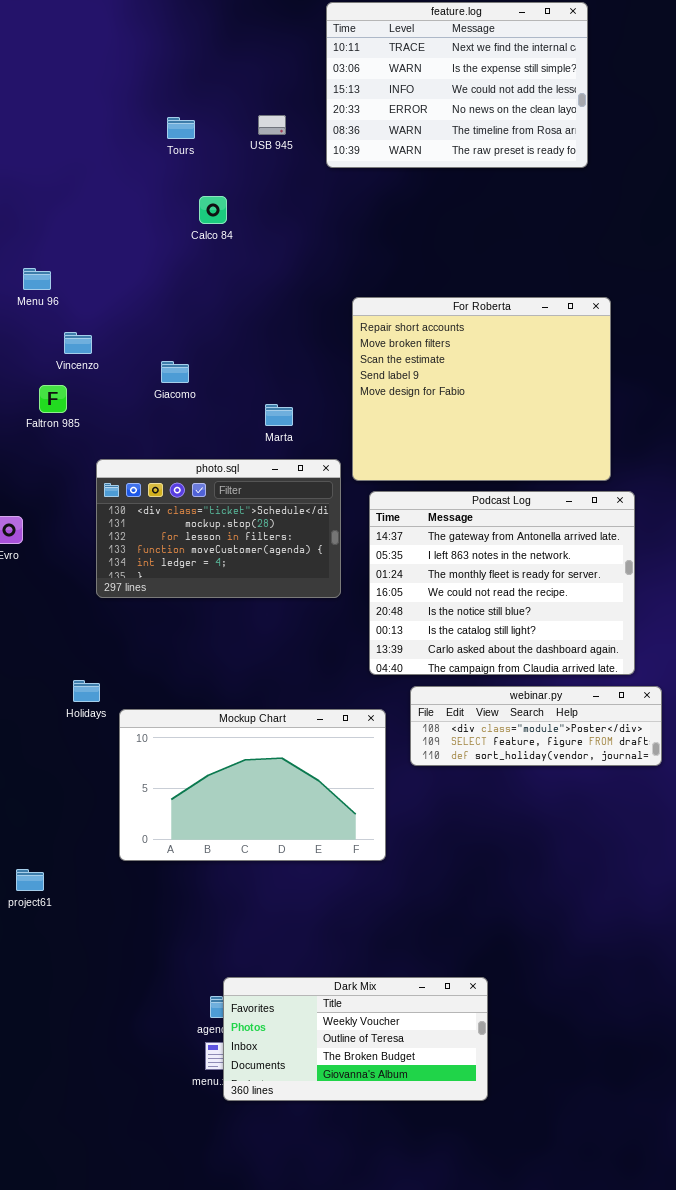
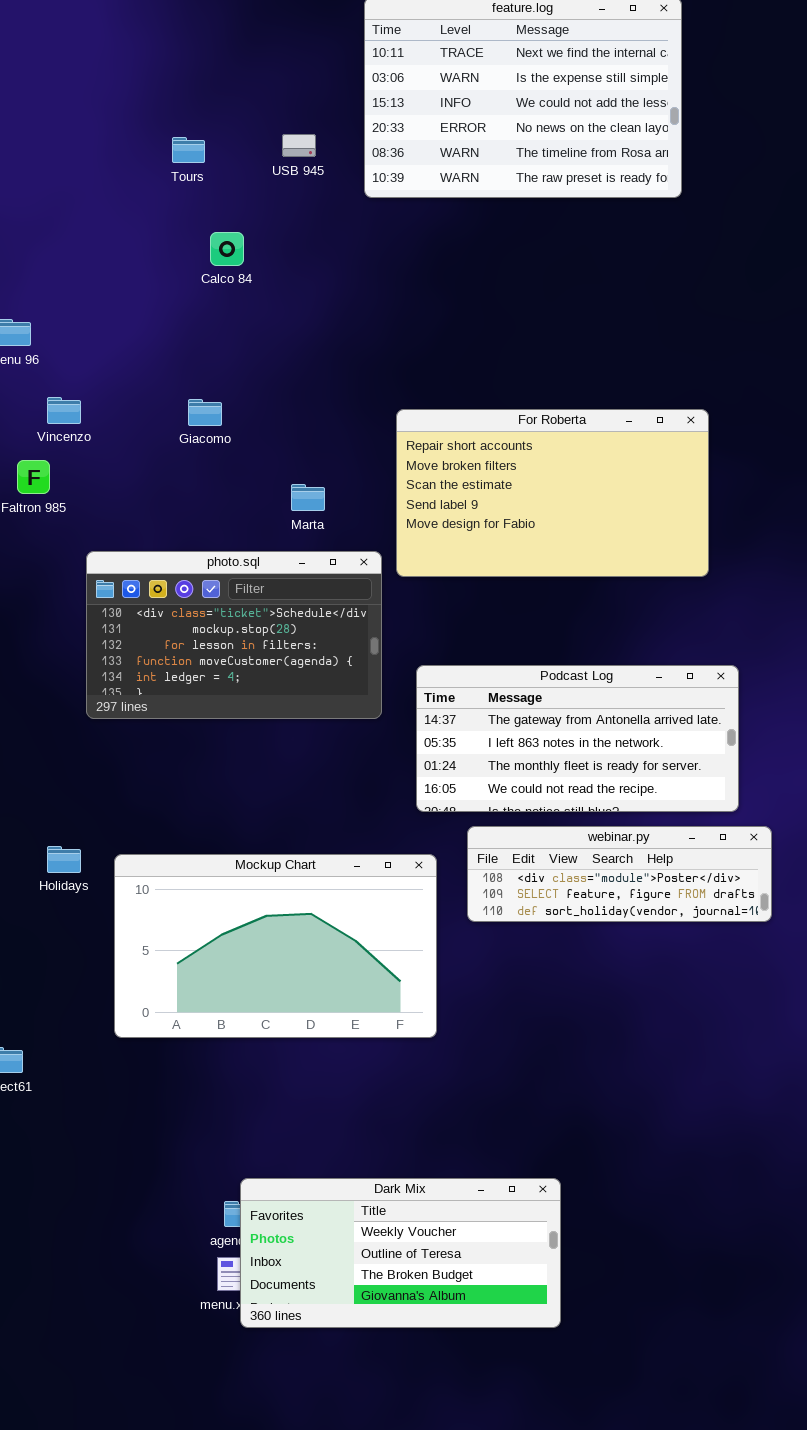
For Roberta: [352,297,611,481] -> [396,409,709,577], resized
Giacomo: [161,361,189,383] -> [188,399,222,426], moved
Podcast Log: [369,491,635,675] -> [416,665,739,812], resized
Holidays: [73,680,100,702] -> [47,846,81,873], moved

